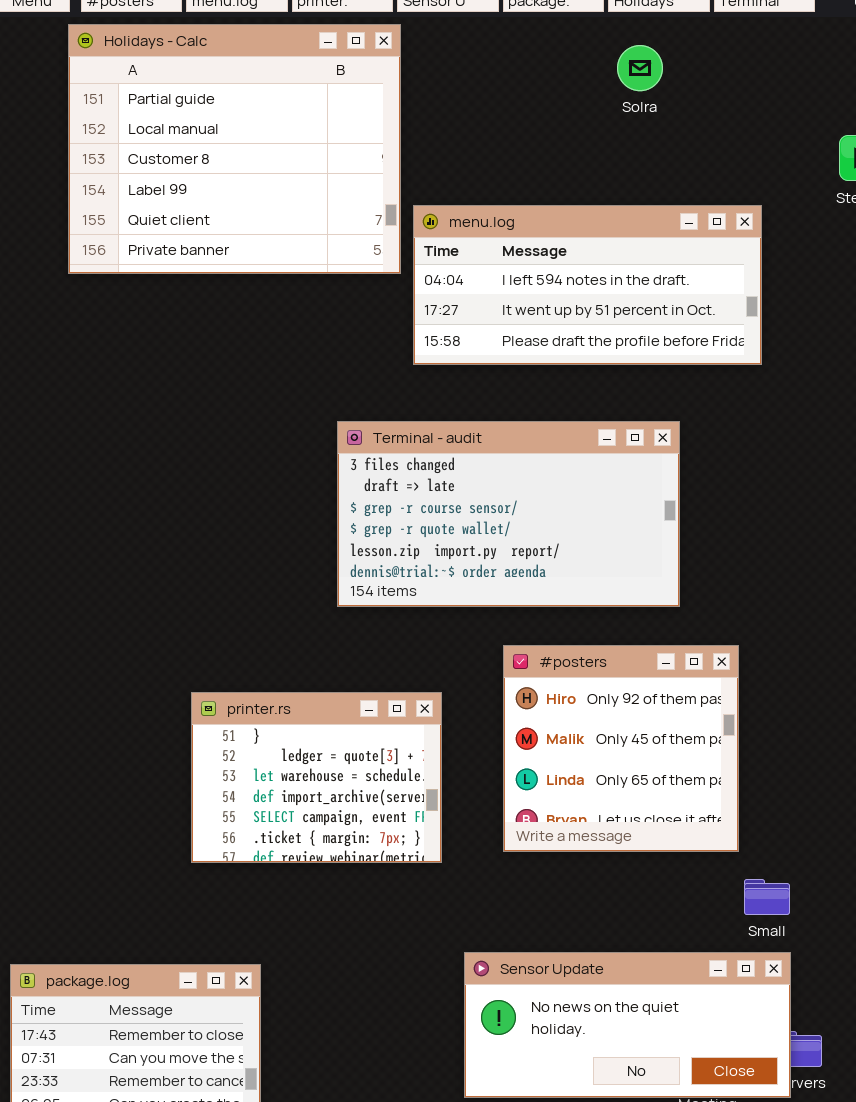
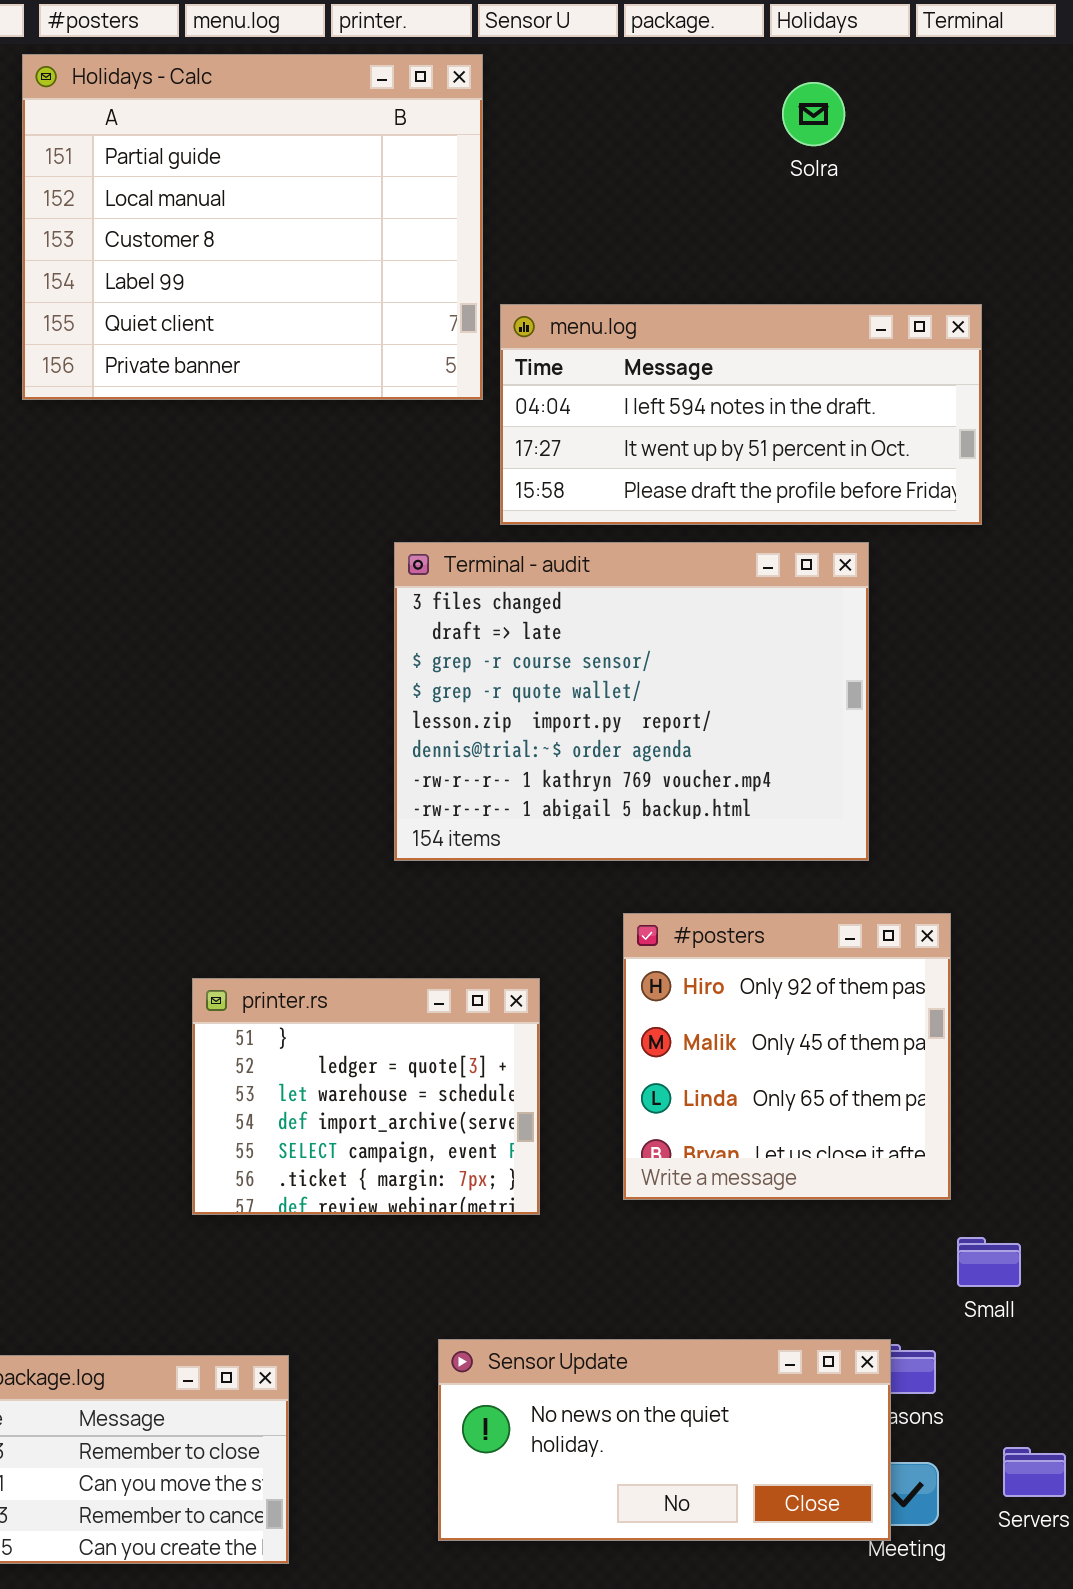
Terminal - audit: [337,421,680,607] -> [394,542,869,861], resized
Sensor Update: [464,952,791,1098] -> [438,1339,891,1541], moved

